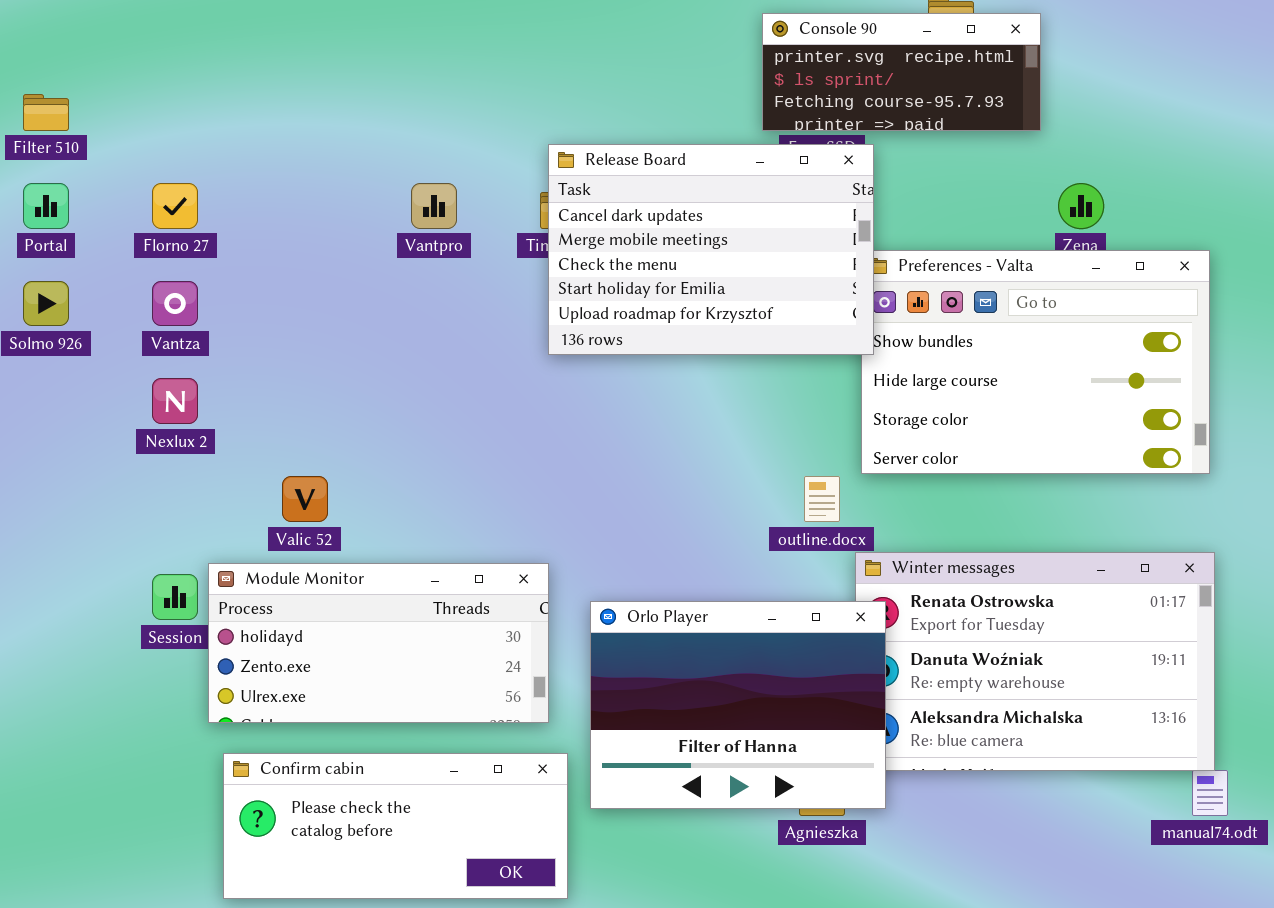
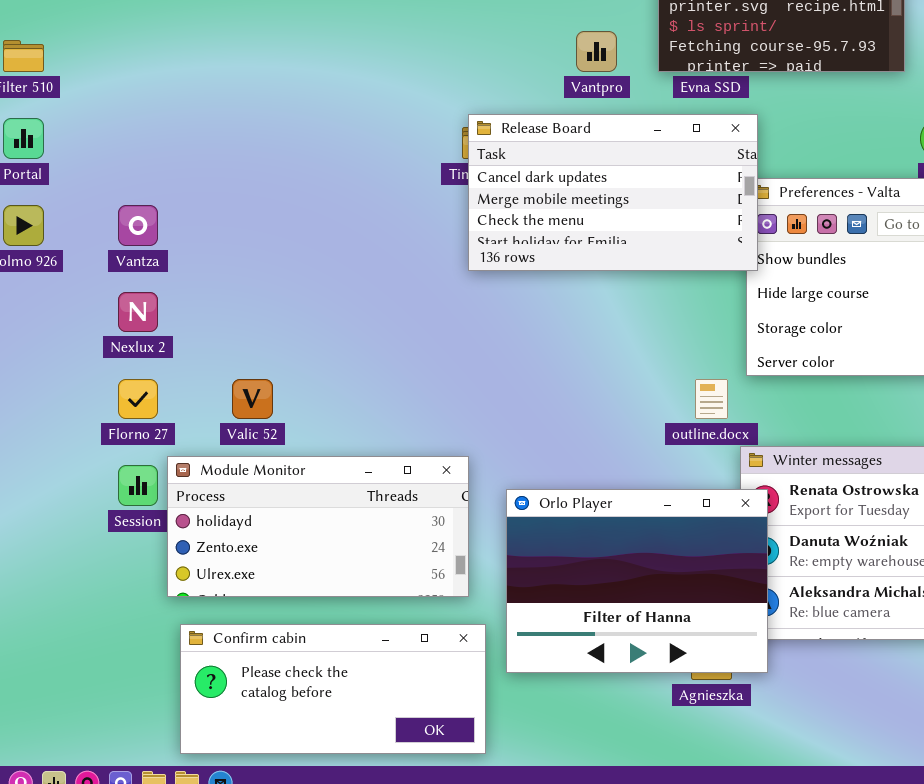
Release Board: [548,144,874,355] -> [468,114,758,271], resized
Florno 27: [152,183,198,229] -> [118,379,158,419], moved
Vantpro: [411,183,457,229] -> [576,31,617,72], moved

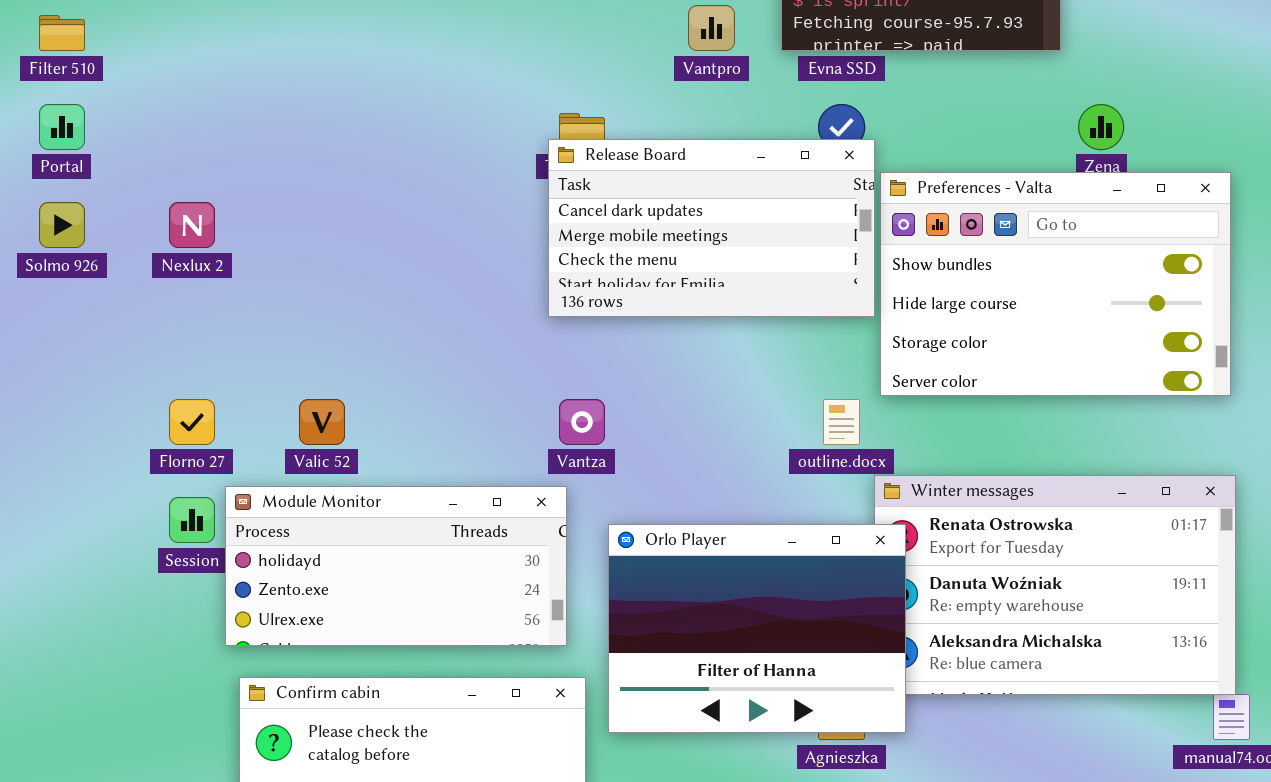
Release Board: [468,114,758,271] -> [548,139,875,317], moved
Vantza: [118,205,158,246] -> [559,399,605,445], moved
Nexlux 2: [118,292,158,332] -> [169,202,215,248], moved

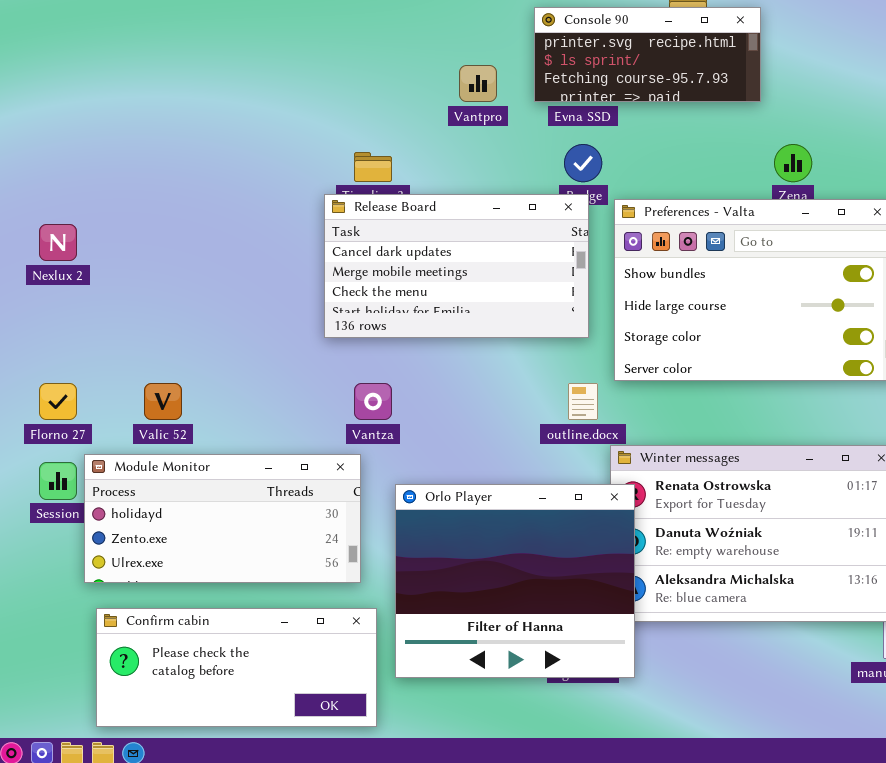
Release Board: [548,139,875,317] -> [324,194,589,338], moved
Orlo Player: [608,524,906,733] -> [395,484,635,678], resized

